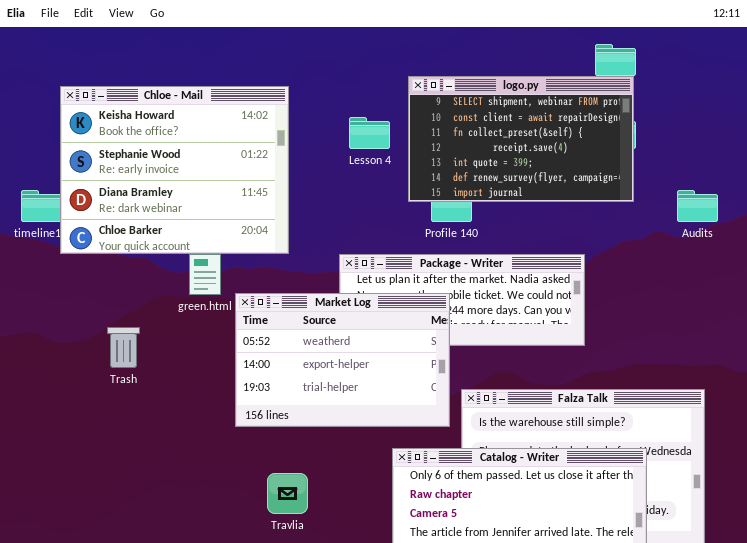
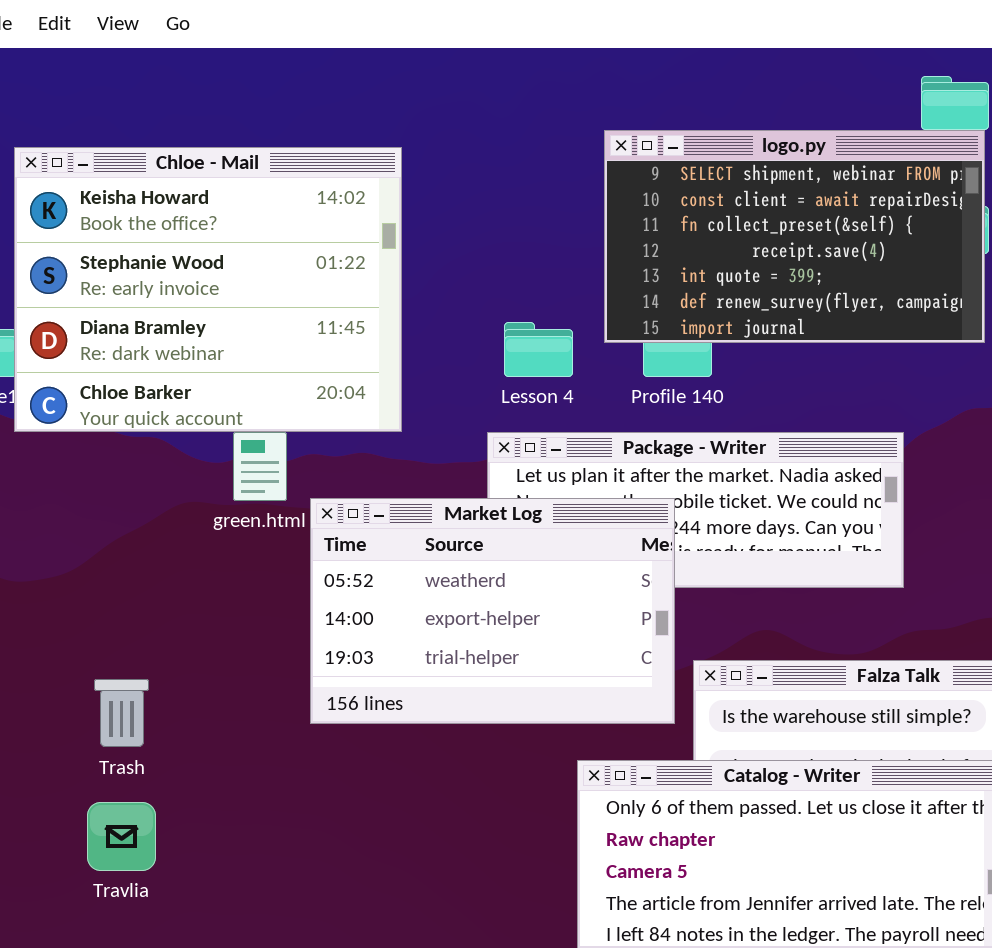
Lesson 4: [349,117,390,149] -> [504,322,573,377], moved
Trash: [107,327,140,368] -> [94,679,149,747], moved
Travlia: [267,473,308,514] -> [87,802,156,871], moved

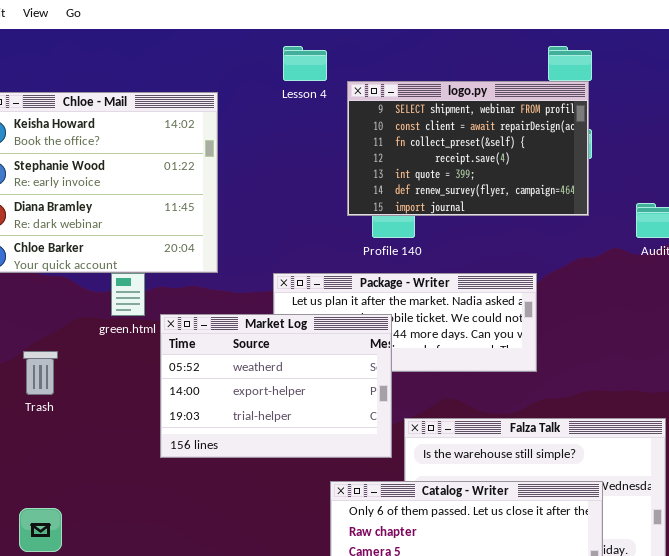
Lesson 4: [504,322,573,377] -> [283,46,327,81], moved
Trash: [94,679,149,747] -> [23,351,58,395], moved

